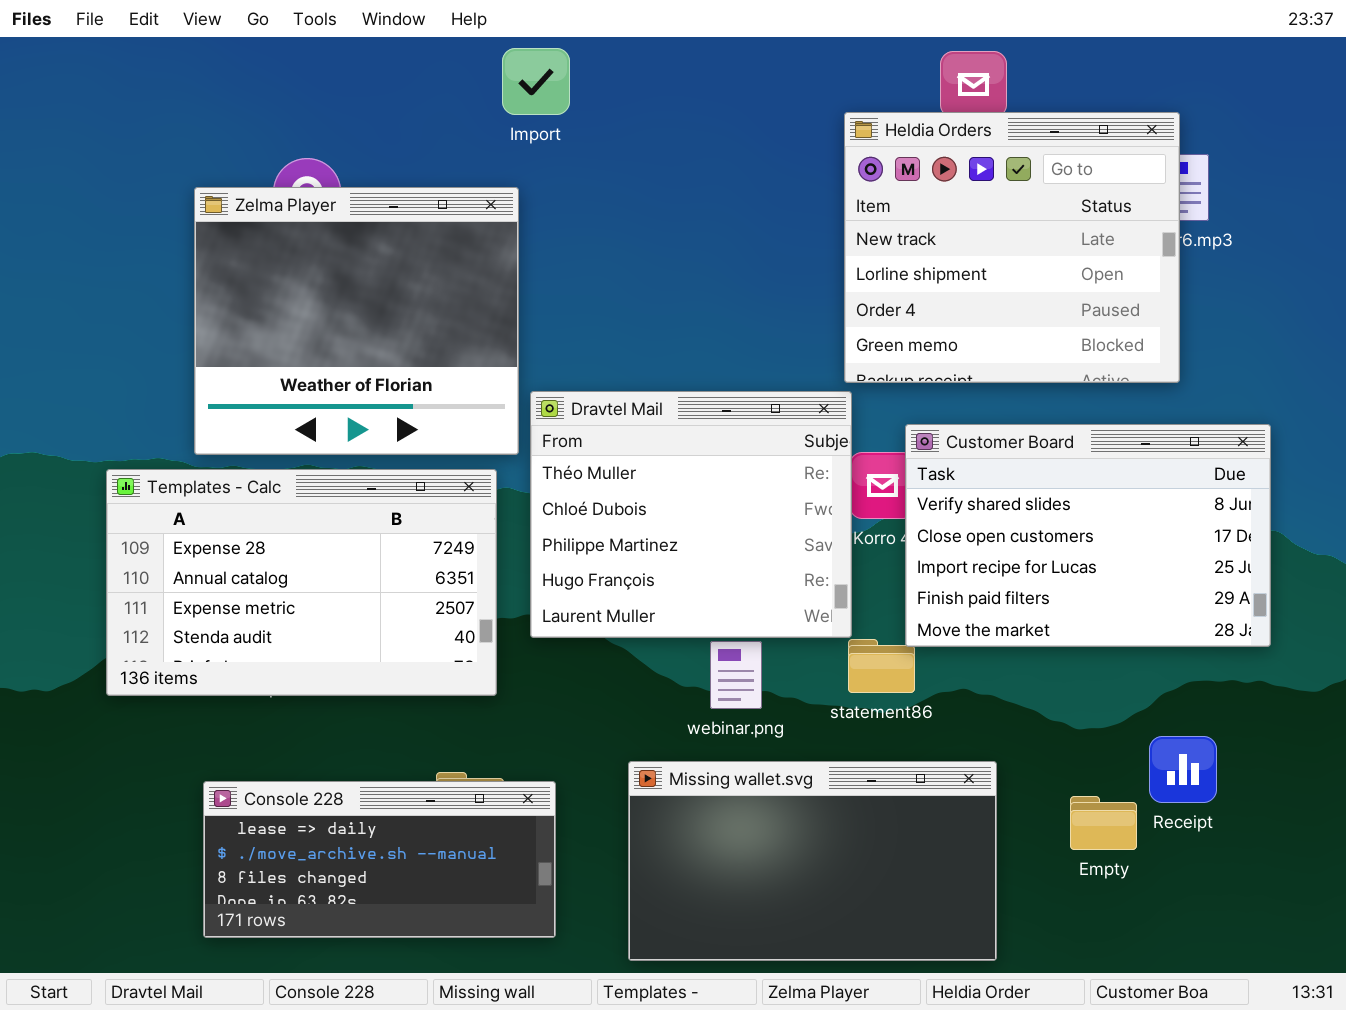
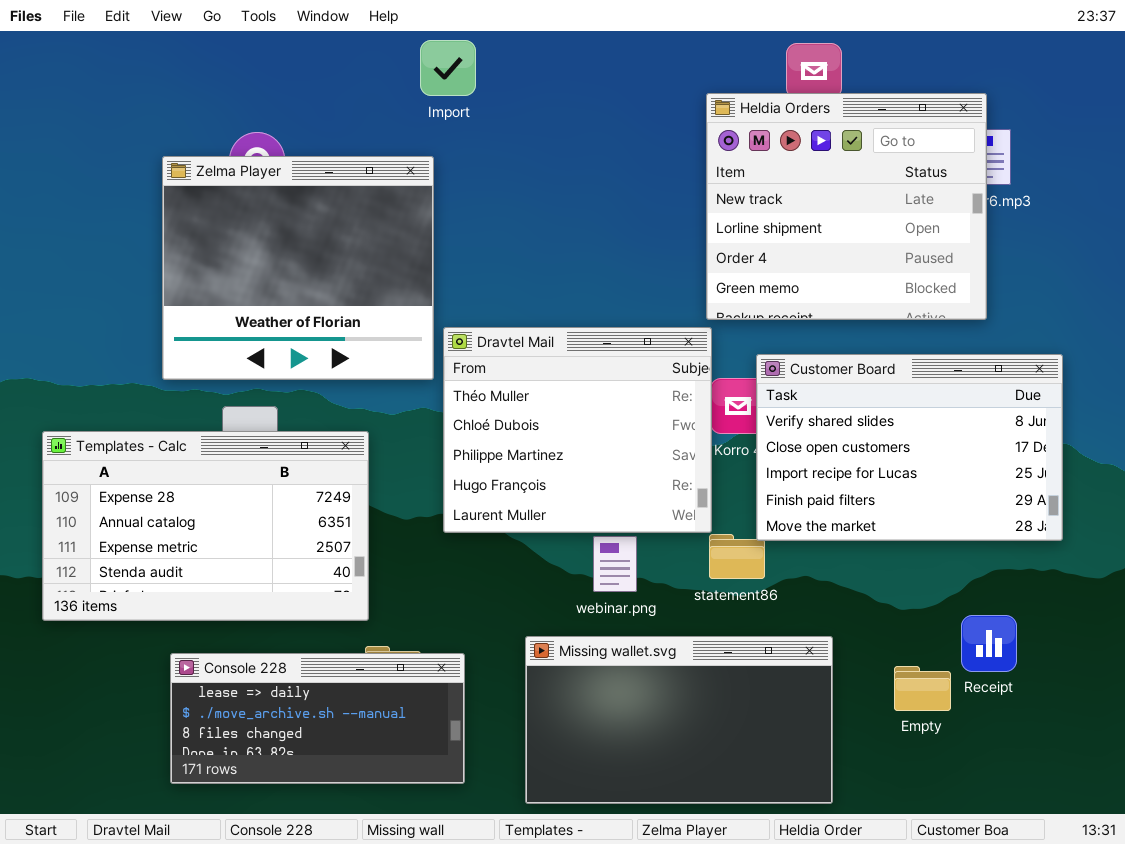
Templates - Calc: [106,469,497,696] -> [42,431,369,621], moved

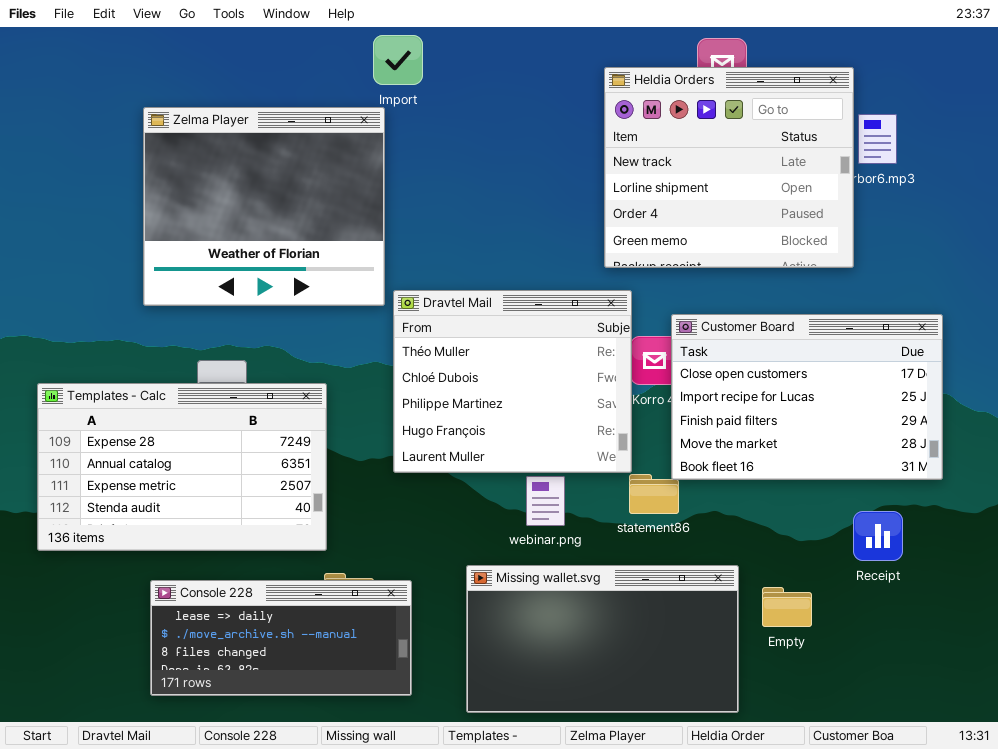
Heldia Orders: [706,93,987,320] -> [604,67,854,268], moved
Zelma Player: [162,156,434,380] -> [143,107,385,306], moved
Customer Board: [756,354,1063,541] -> [671,314,943,480], scrolled down 1 row
Receipt: [961,615,1017,672] -> [853,511,903,561], moved
Empty: [894,666,951,711] -> [762,587,812,627], moved

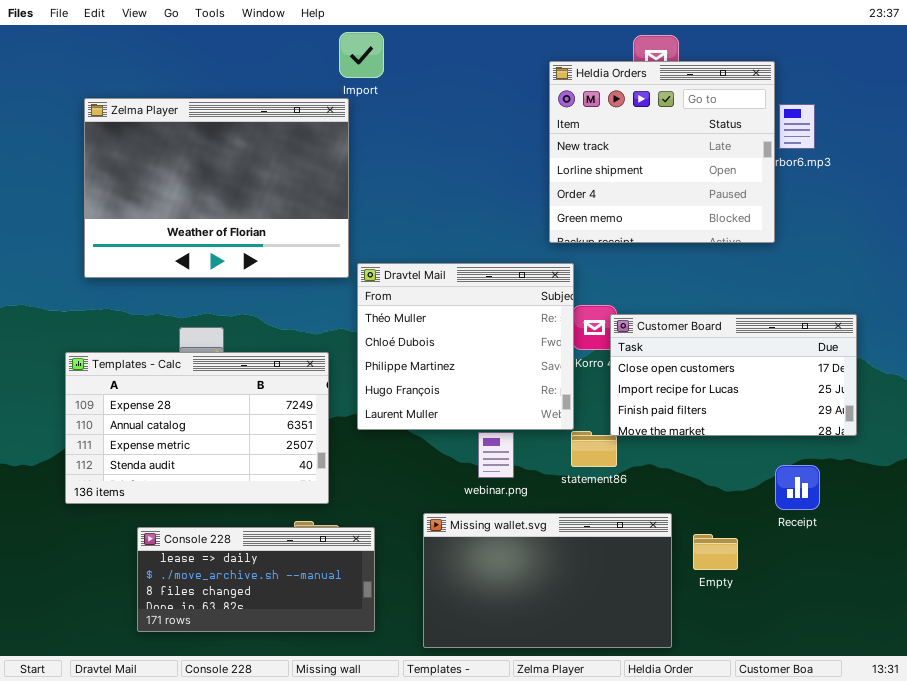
Zelma Player: [143,107,385,306] -> [84,98,349,278], resized
Customer Board: [671,314,943,480] -> [610,314,857,436], resized
Templates - Calc: [37,383,327,551] -> [65,352,329,504], moved

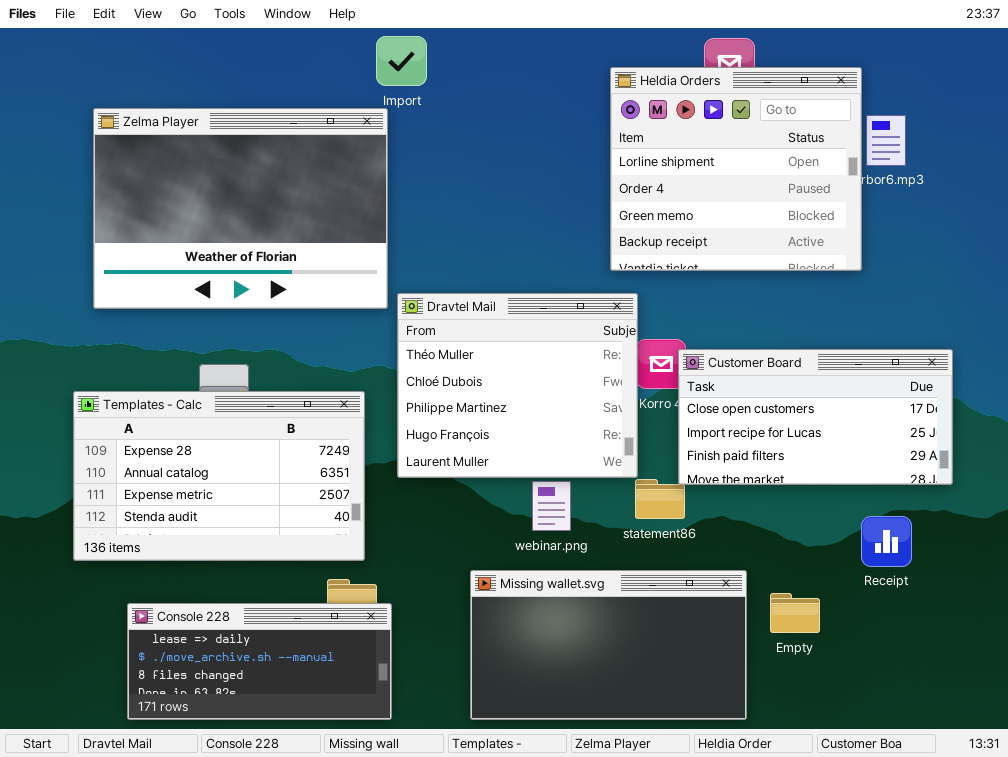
Heldia Orders: [549,61,775,243] -> [610,67,862,271], scrolled down 1 row
Console 228: [137,527,375,632] -> [127,603,392,720], moved

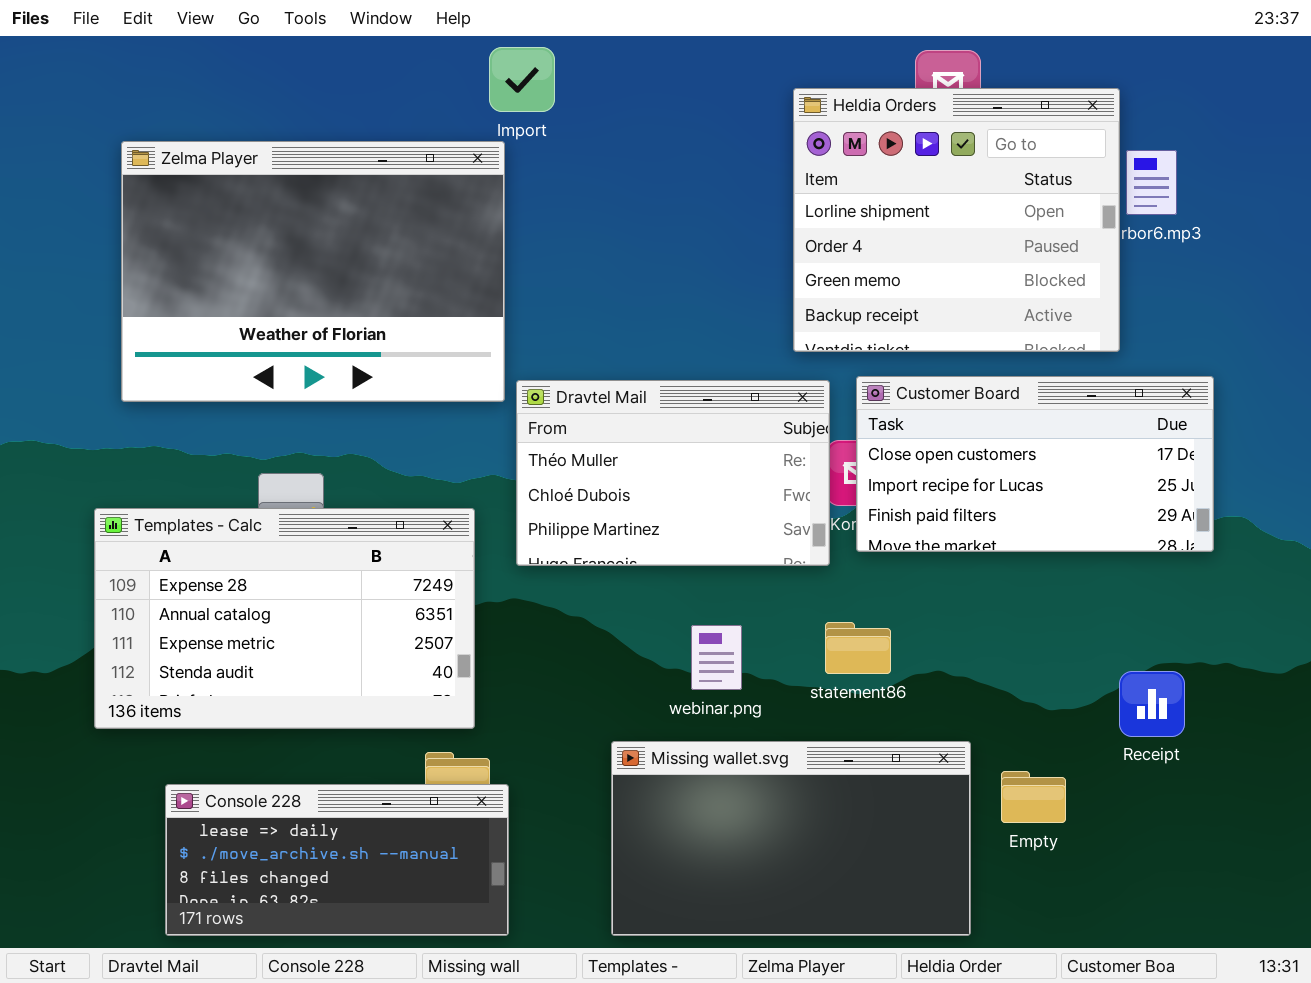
Dravtel Mail: [397,293,638,478] -> [516,380,830,566], resized
Customer Board: [678,349,953,485] -> [856,376,1214,552], moved

